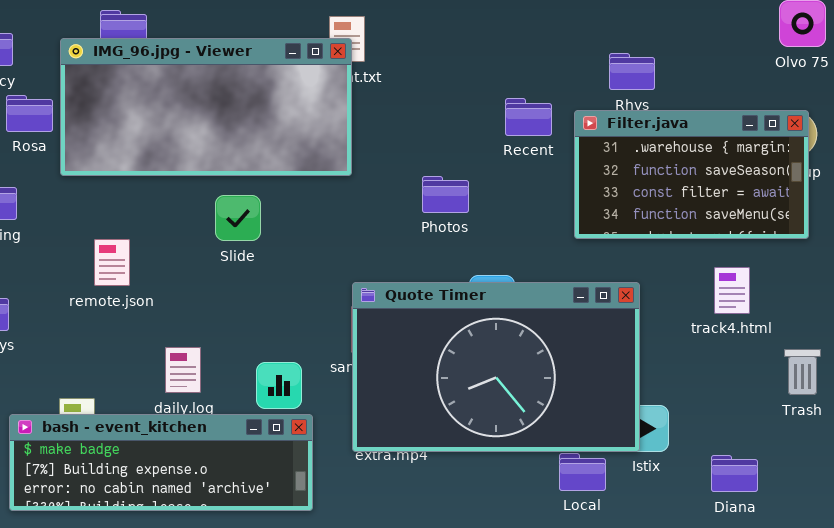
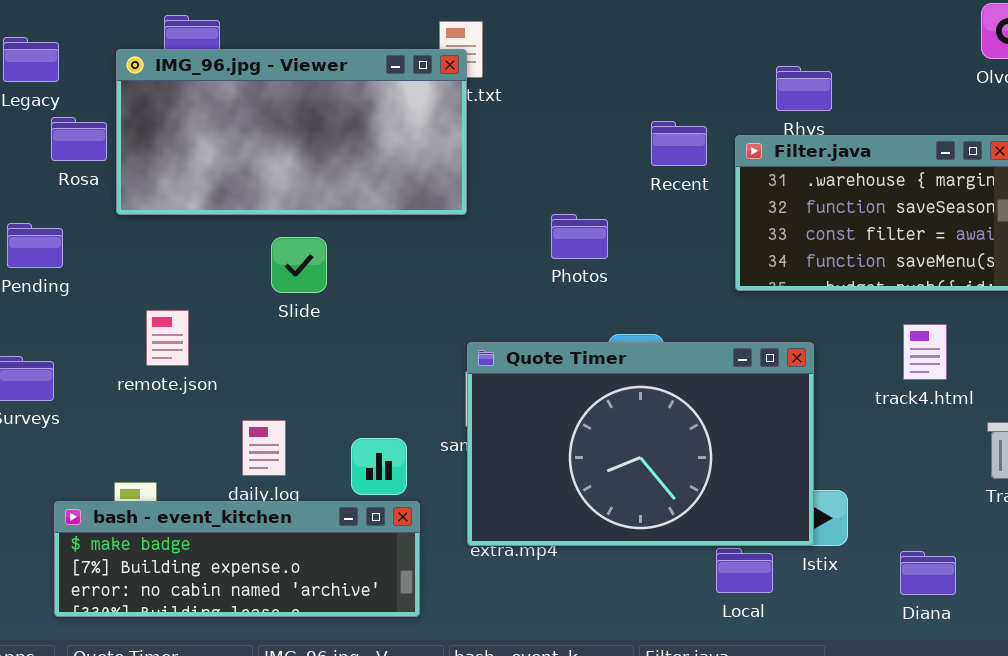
Slide: [215,195,261,241] -> [271,237,327,293], moved
remote.json: [94,239,130,286] -> [146,310,189,366], moved

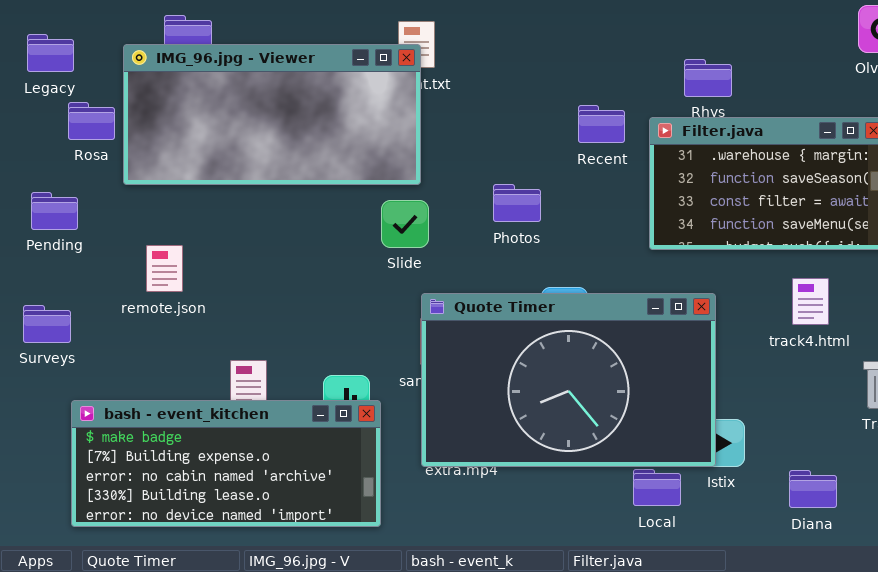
Slide: [271,237,327,293] -> [381,200,429,248], moved
remote.json: [146,310,189,366] -> [146,245,183,292], moved
bash - event_kitchen: [54,501,420,617] -> [71,400,381,527], resized

